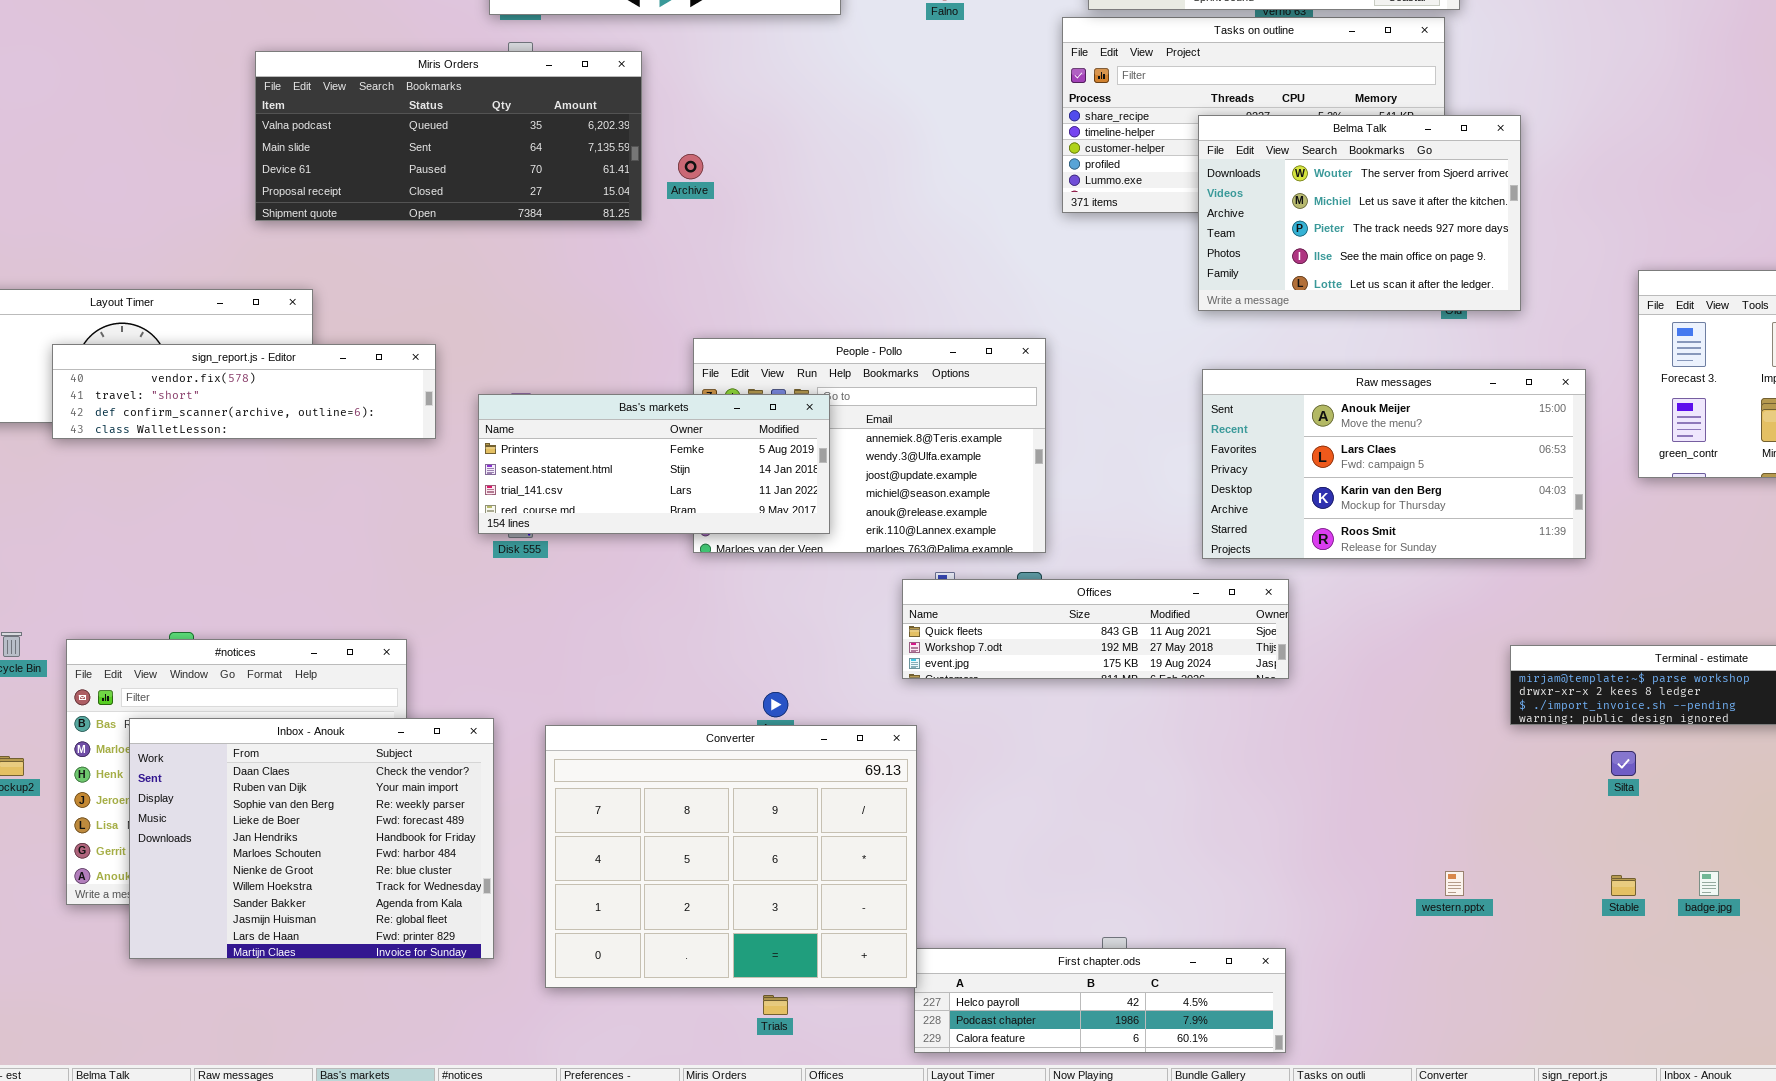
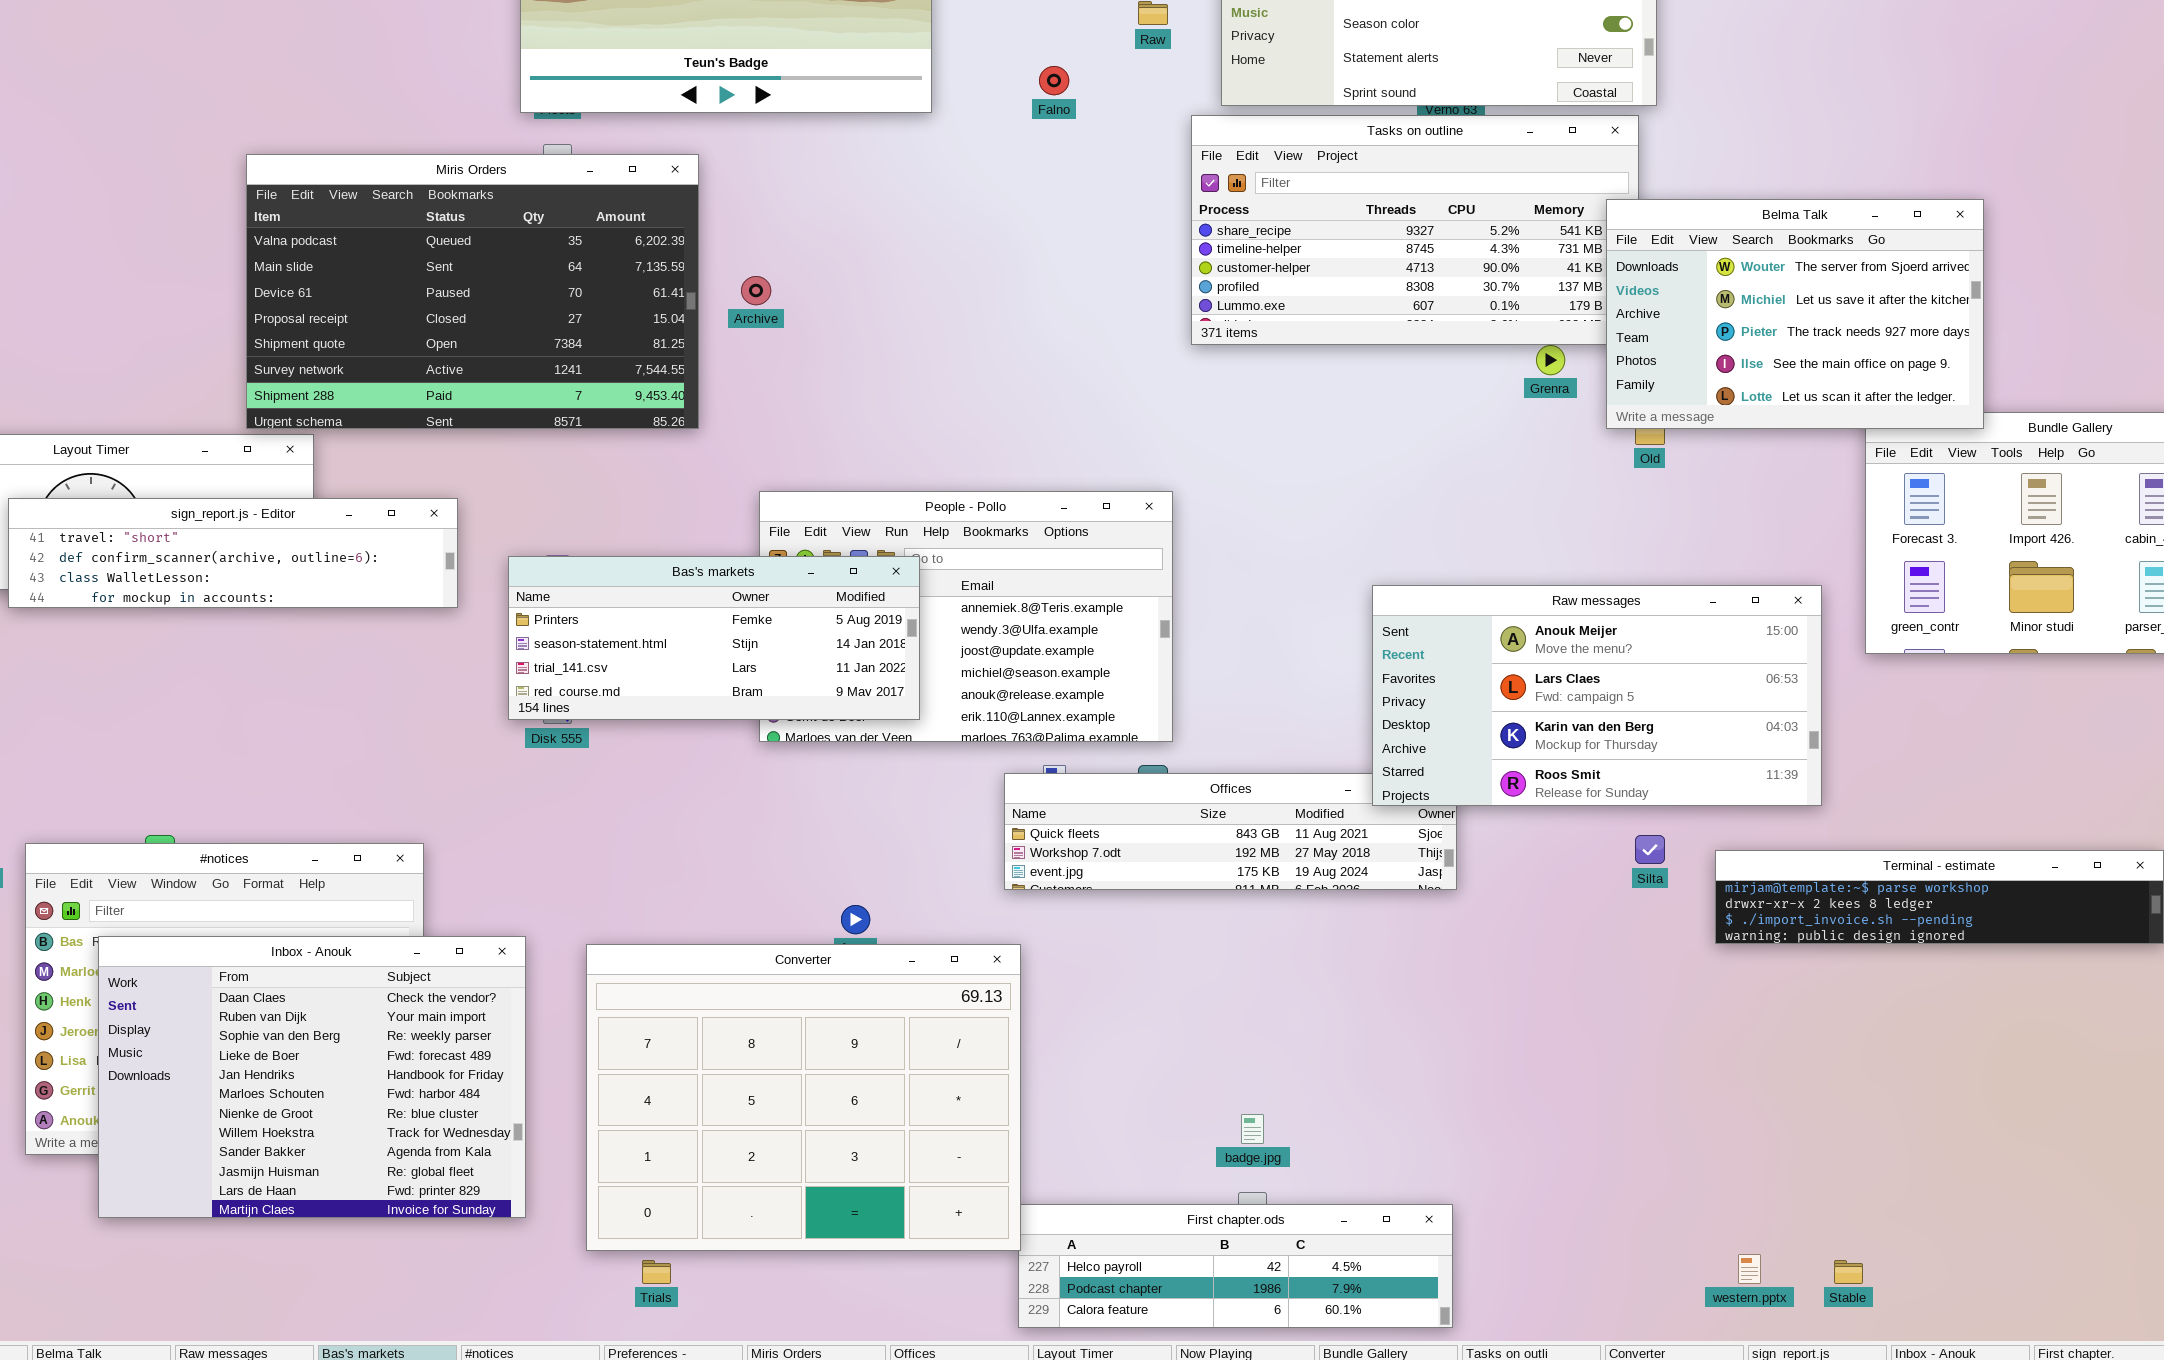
Miris Orders: [255,51,642,221] -> [246,154,699,429], resized
Belma Talk: [1198,115,1521,311] -> [1606,199,1984,429], moved
sign_report.js - Editor: [52,344,436,439] -> [8,498,458,608], scrolled down 1 row
Raw messages: [1202,369,1586,559] -> [1372,585,1822,806], moved
Silta: [1611,751,1636,776] -> [1635,835,1665,864], moved
western.pptx: [1445,871,1464,896] -> [1738,1254,1761,1284], moved
badge.jpg: [1699,871,1719,896] -> [1241,1114,1264,1144], moved
Stable: [1611,875,1636,896] -> [1834,1260,1863,1284], moved
Trials: [763,995,788,1015] -> [642,1260,671,1284], moved

